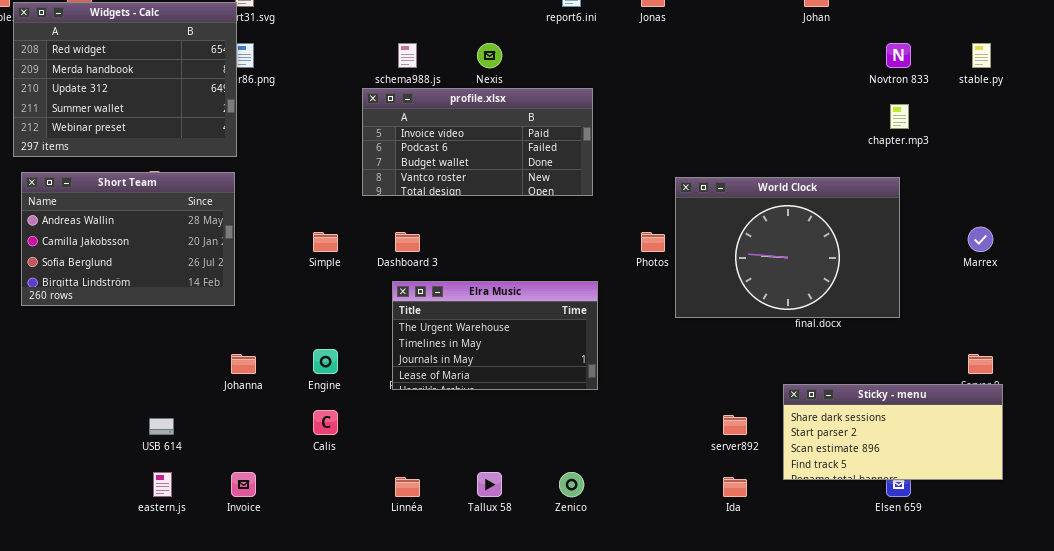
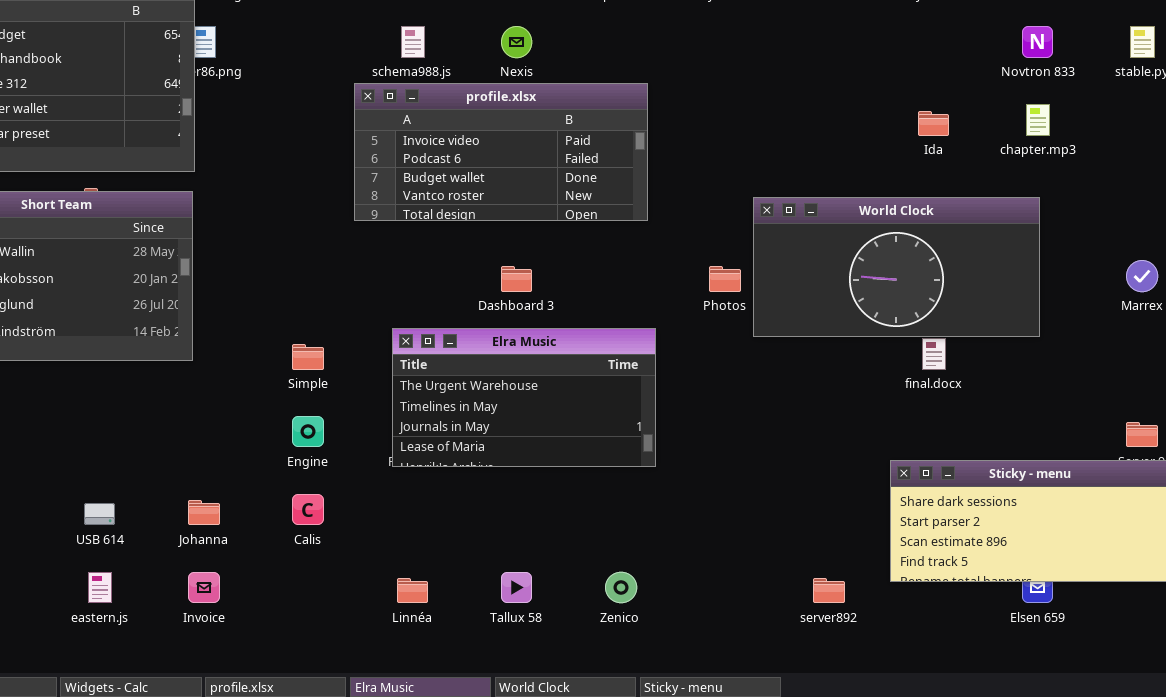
World Clock: [675,177,900,318] -> [753,197,1040,337], resized
Simple: [313,232,338,252] -> [292,344,324,370], moved
Dashboard 3: [395,232,420,252] -> [501,266,532,292], moved
Johanna: [231,354,256,374] -> [188,500,220,525], moved
server892: [723,415,747,435] -> [813,578,845,603], moved
Ida: [723,477,747,497] -> [918,111,949,136], moved

